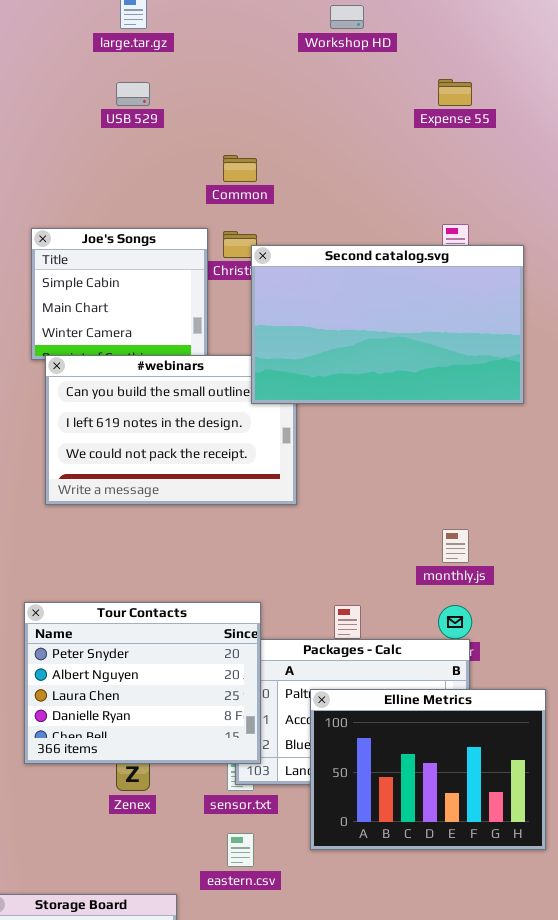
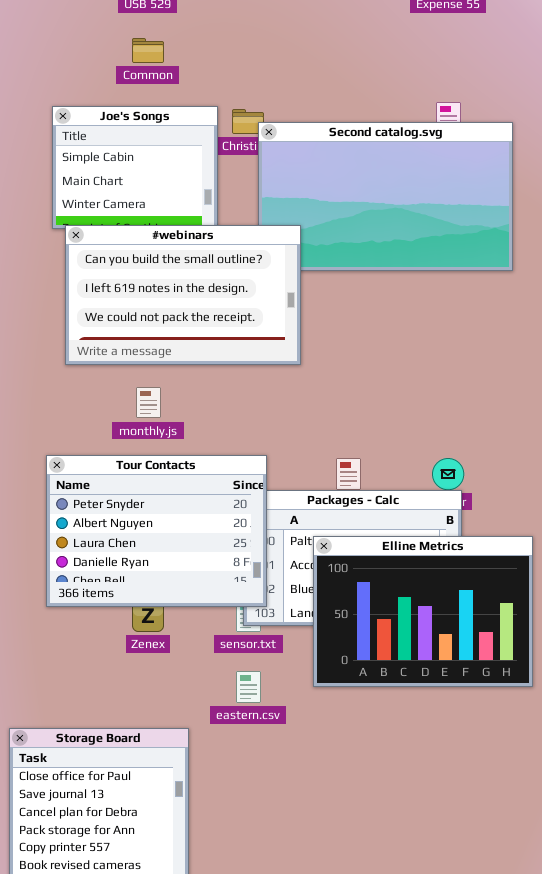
Common: [223,155,257,182] -> [132,38,164,63], moved
#webinars: [45,355,297,505] -> [65,225,301,365], raised
monthly.js: [442,529,469,563] -> [136,387,161,418], moved

